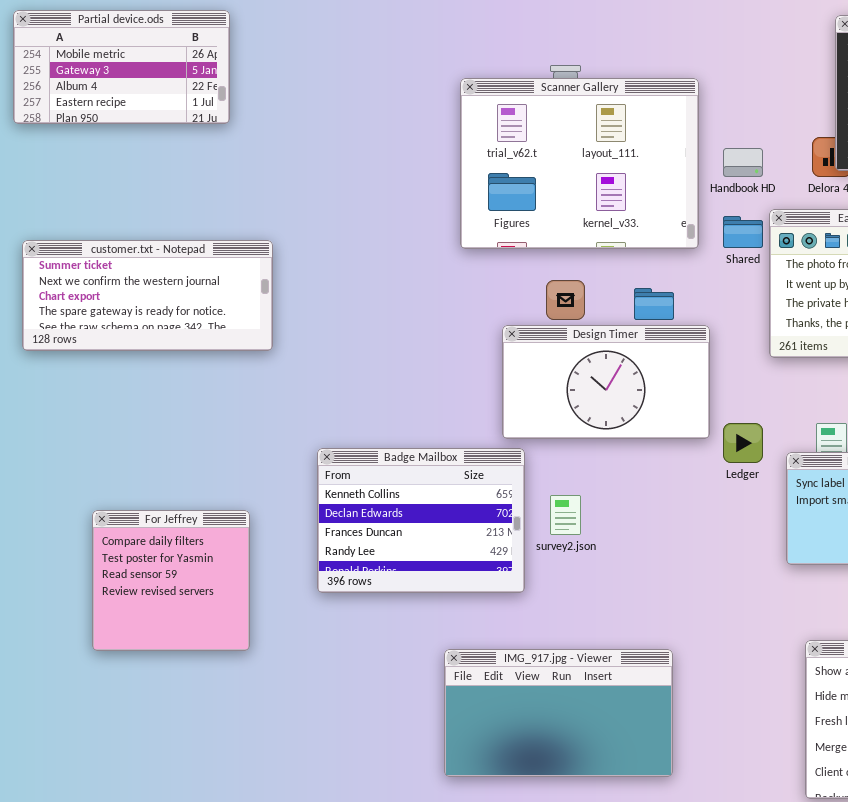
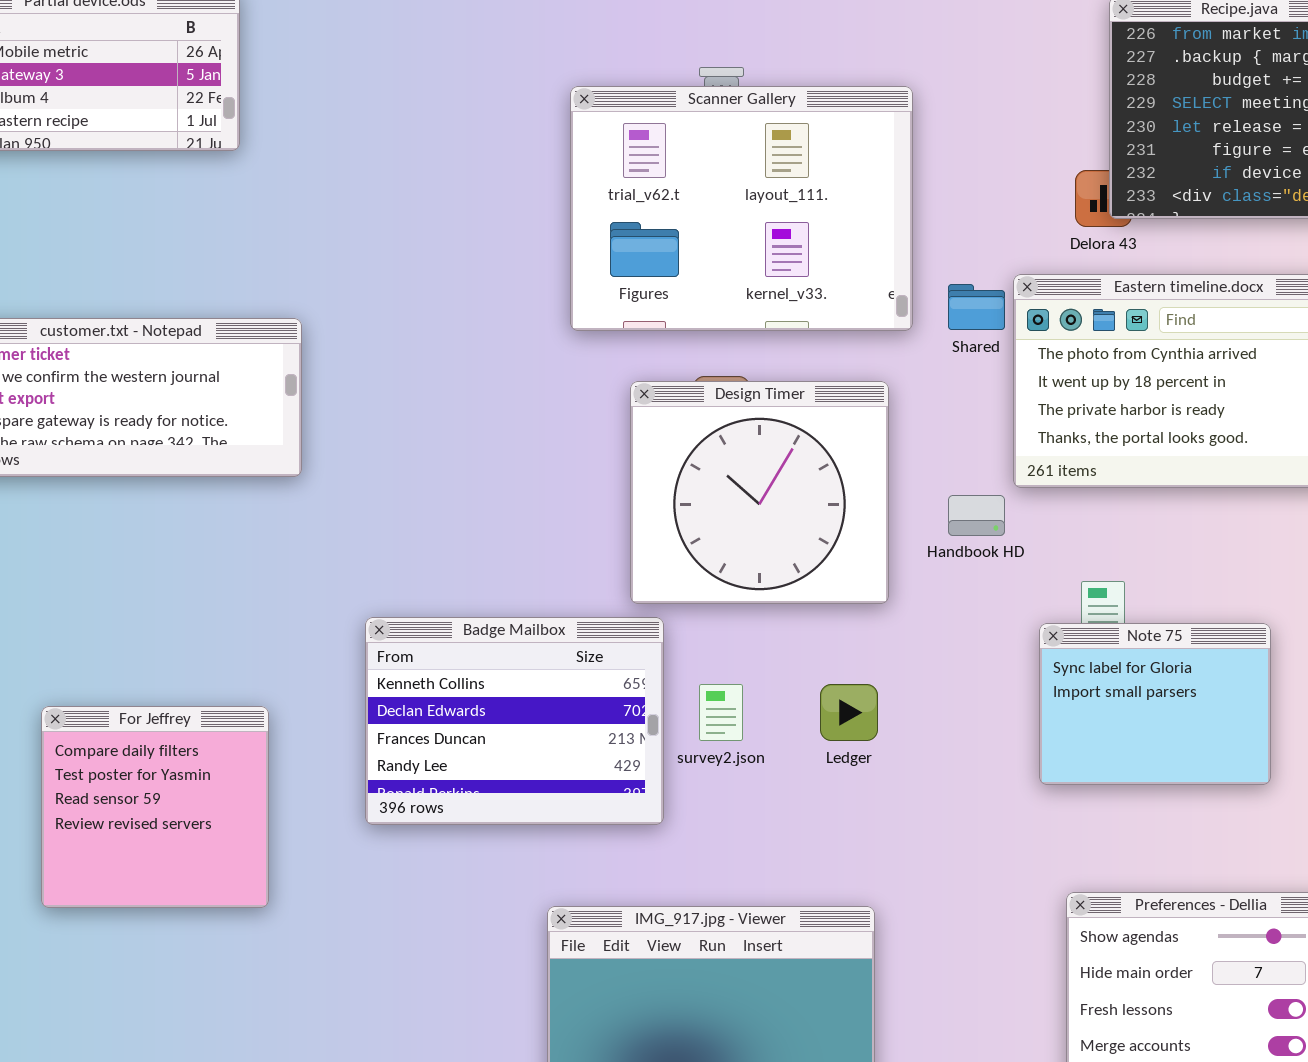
Handbook HD: [723,148,763,177] -> [948,495,1005,536], moved
Design Timer: [502,325,710,439] -> [630,381,889,604], resized
Ledger: [723,423,763,463] -> [820,684,878,741], moved

